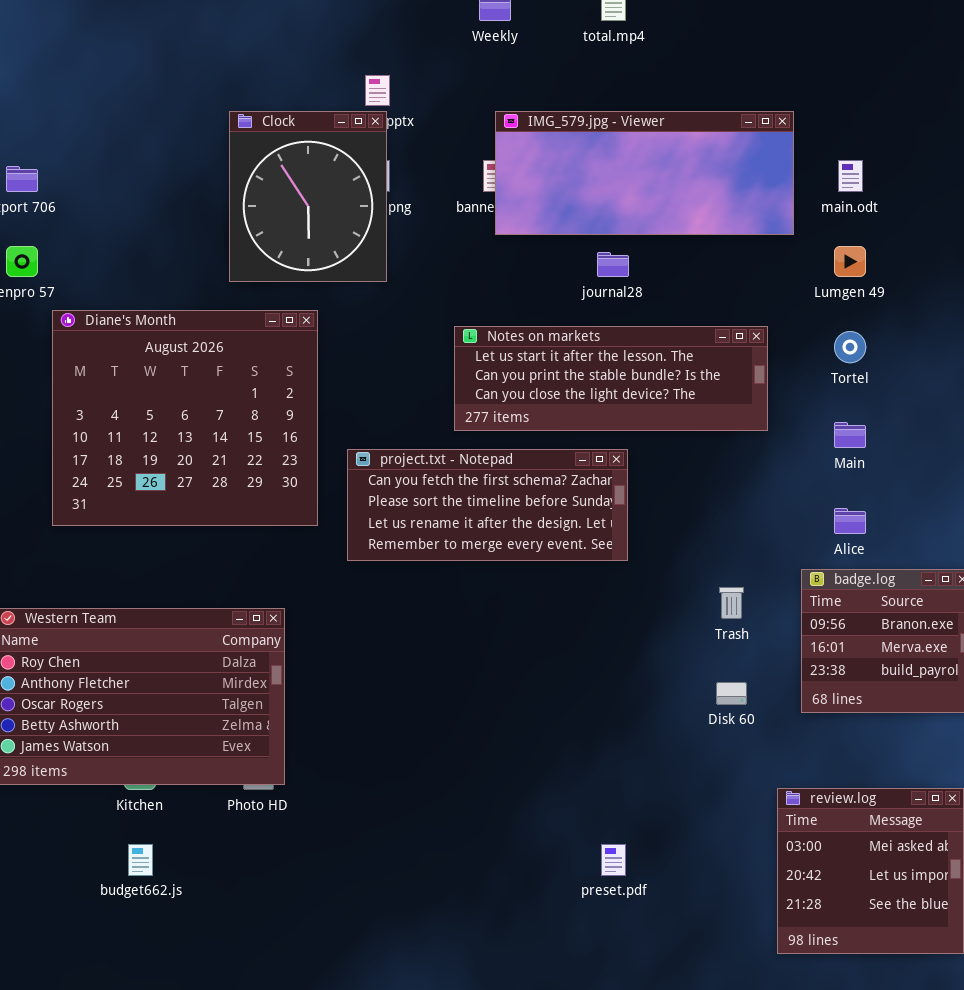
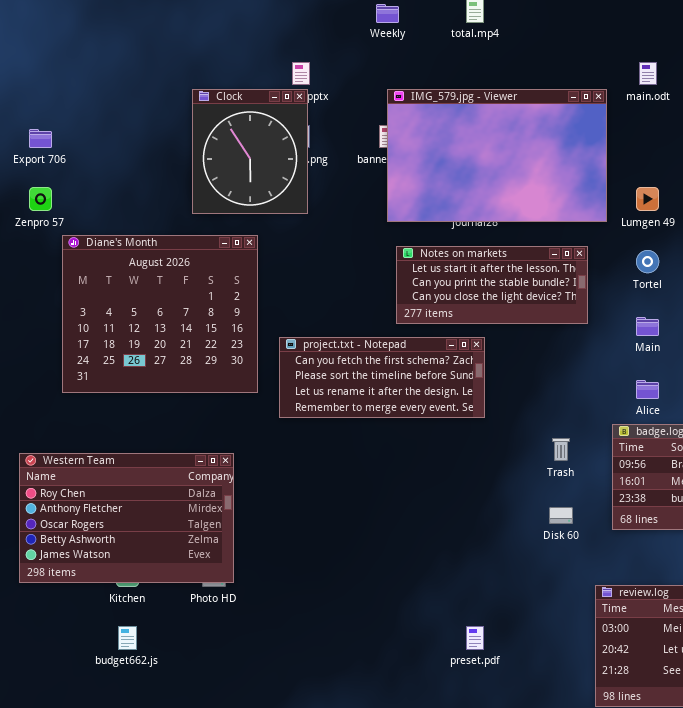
IMG_579.jpg - Viewer: [495,111,794,235] -> [387,89,607,222], resized
main.odt: [838,160,863,192] -> [639,62,657,85], moved
Notes on markets: [454,326,768,431] -> [396,246,588,324], resized

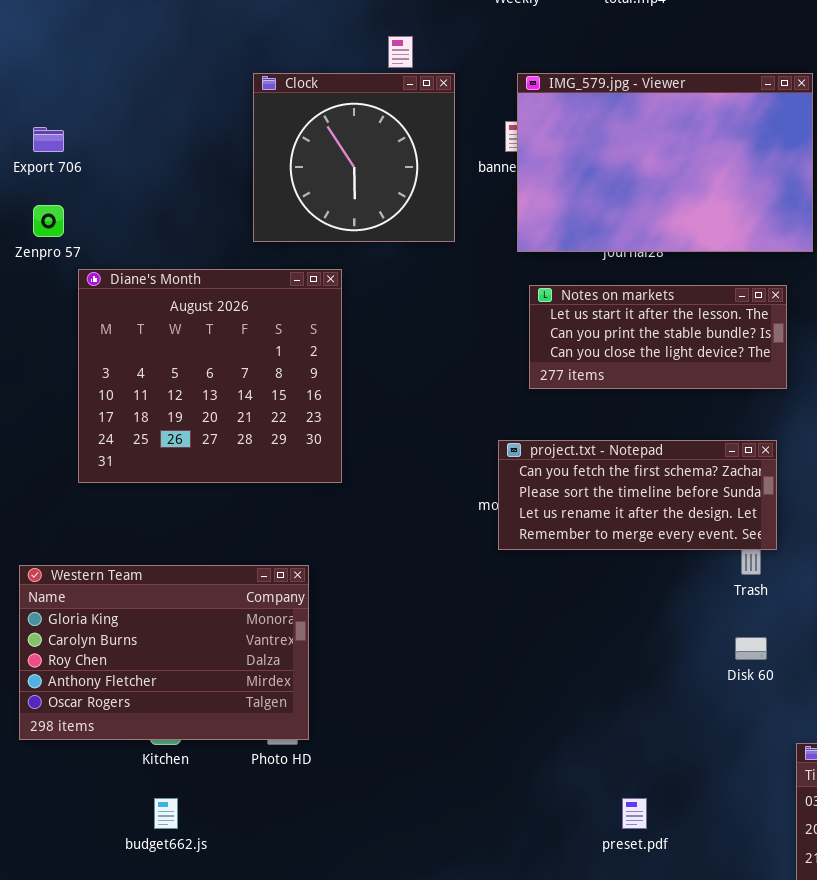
Clock: [192,89,308,214] -> [253,73,455,242], resized
project.txt - Notepad: [279,337,485,418] -> [498,440,777,550], moved
Western Team: [19,453,234,583] -> [19,565,309,740], scrolled up 2 rows

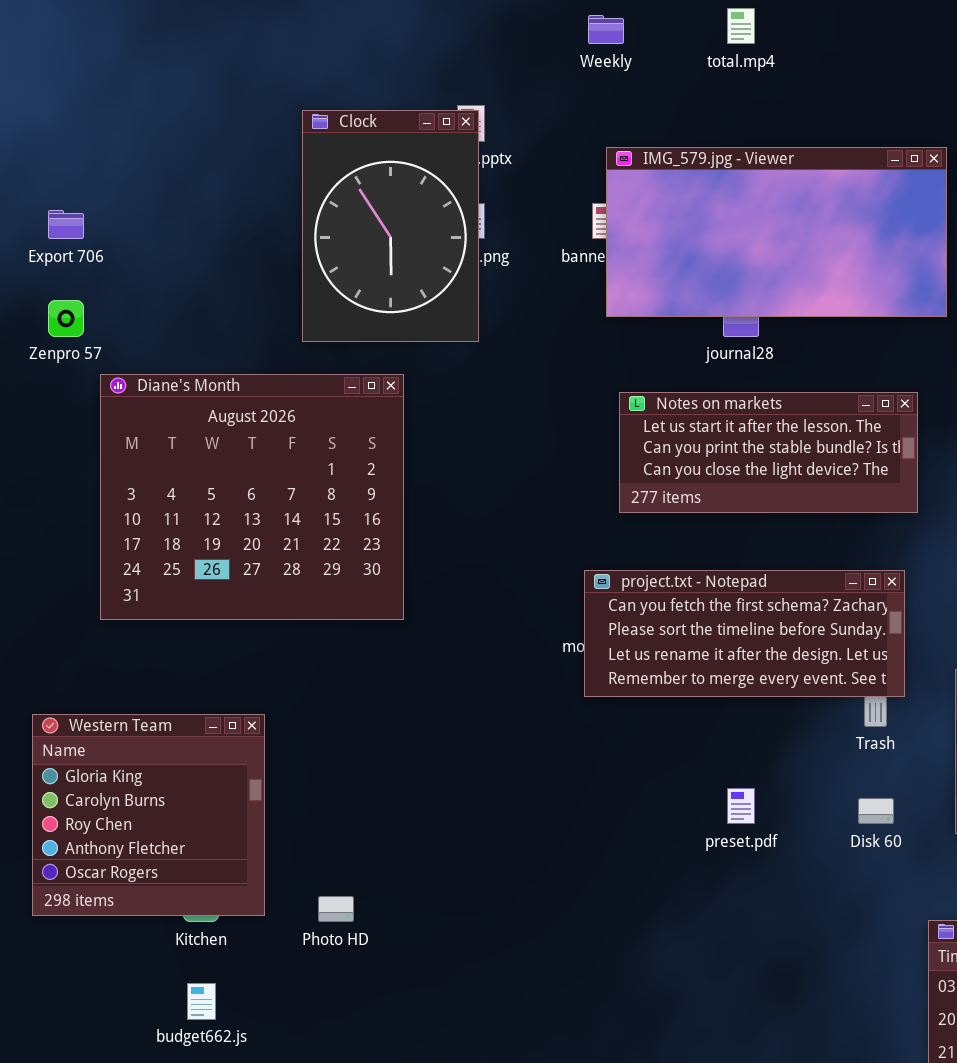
Clock: [253,73,455,242] -> [302,110,479,342], resized
IMG_579.jpg - Viewer: [517,73,813,252] -> [606,147,947,317], resized
Western Team: [19,565,309,740] -> [32,714,265,916], resized
preset.pdf: [622,798,647,829] -> [727,788,755,824], moved

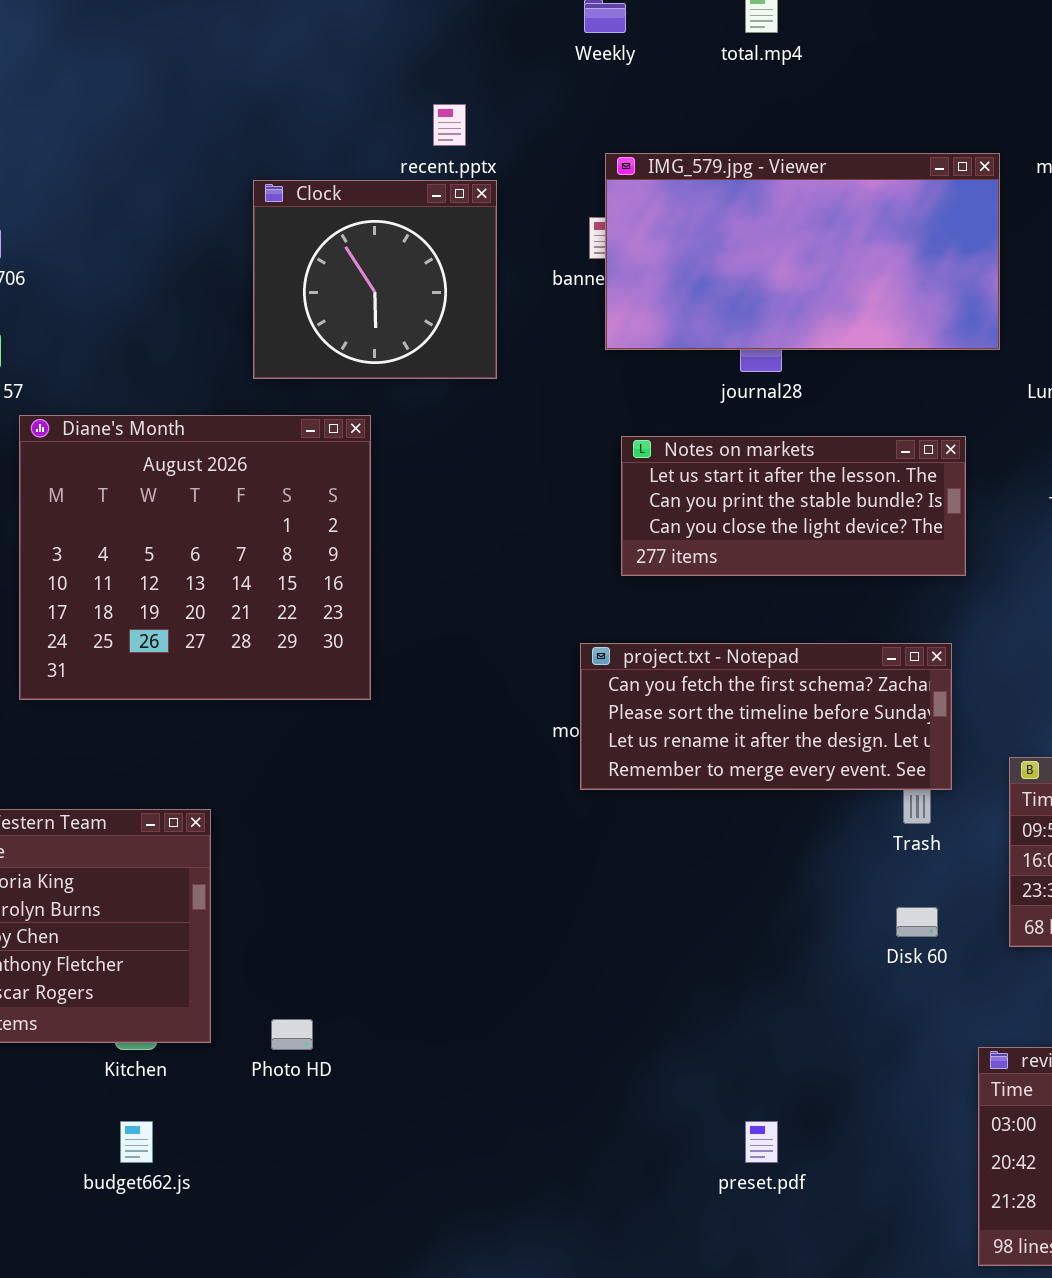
Clock: [302,110,479,342] -> [253,180,497,379], resized
preset.pdf: [727,788,755,824] -> [745,1121,778,1163], moved

